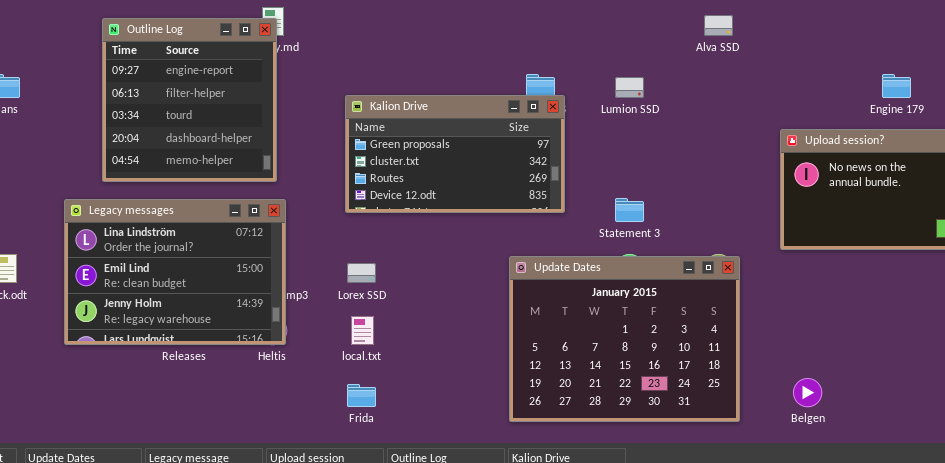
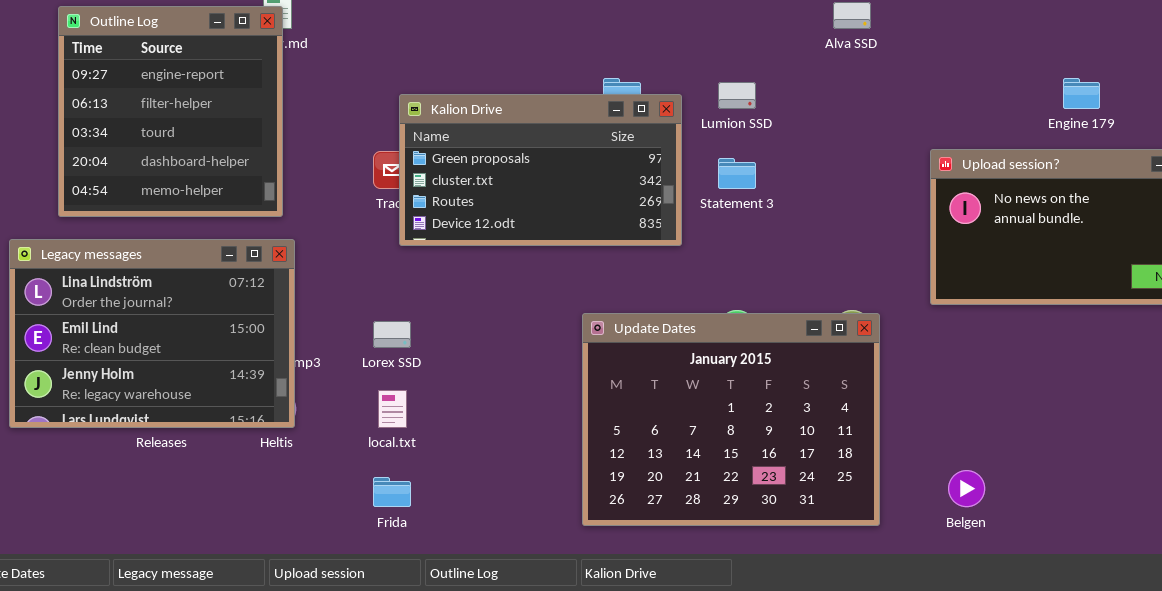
Kalion Drive: [345,95,565,213] -> [399,94,682,246], moved
Statement 3: [615,198,644,222] -> [718,158,756,189], moved

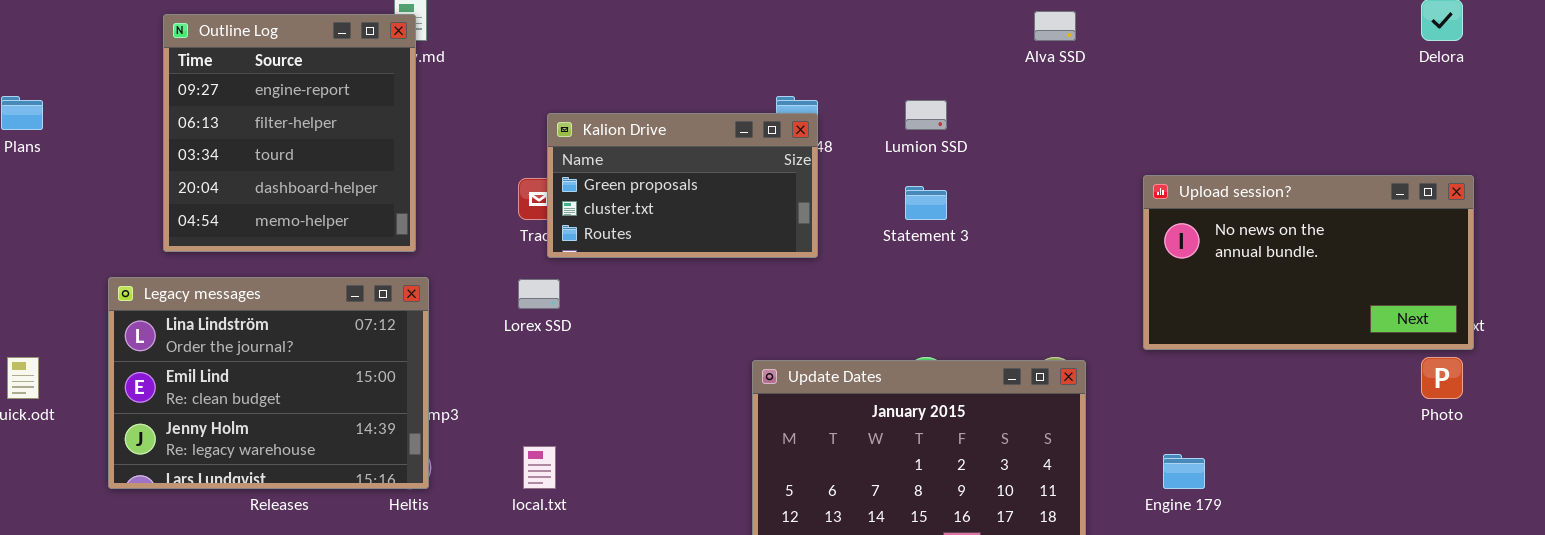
Engine 179: [1063,78,1100,109] -> [1163,454,1205,489], moved
Kalion Drive: [399,94,682,246] -> [547,113,818,258], resized
Lorex SSD: [373,321,411,348] -> [518,279,560,309], moved

